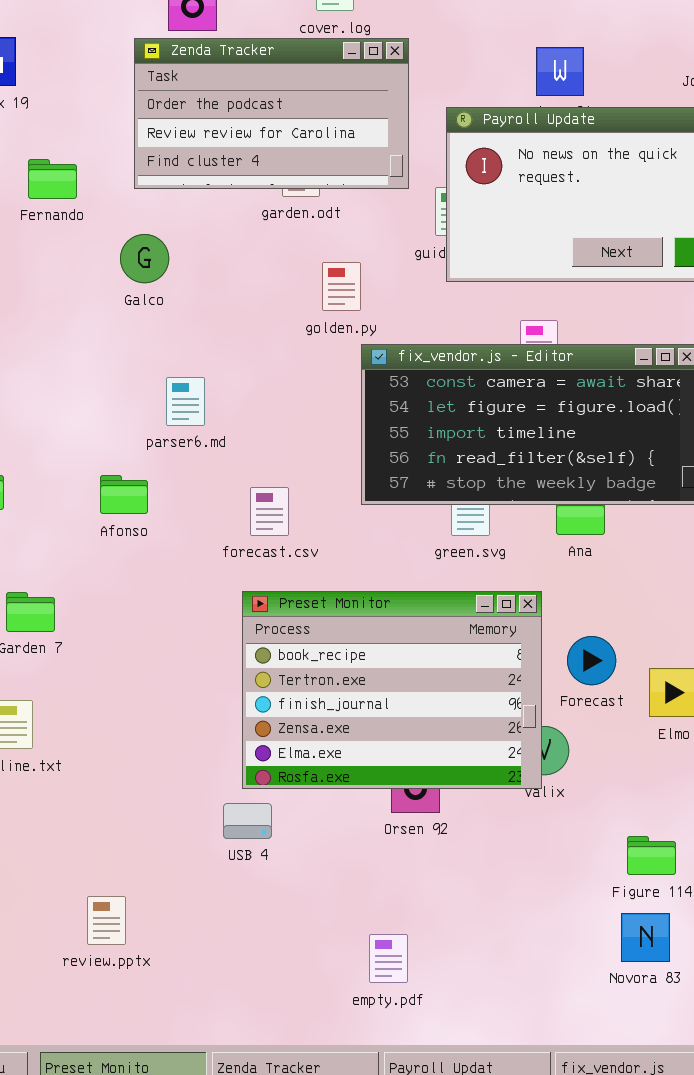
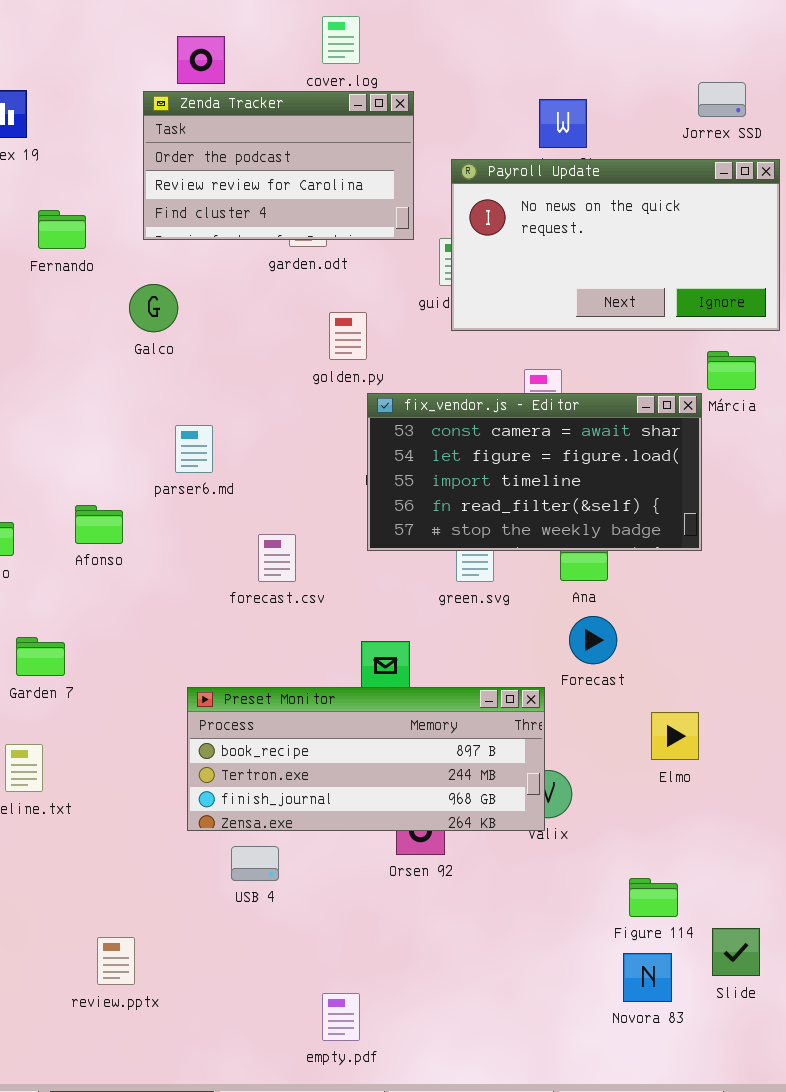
Afonso: [100,475,148,514] -> [75,505,123,544], moved
Preset Monitor: [242,591,542,789] -> [187,687,545,831], resized
Forecast: [567,636,616,685] -> [569,616,617,664], moved
empty.pdf: [369,934,408,983] -> [322,993,360,1041], moved

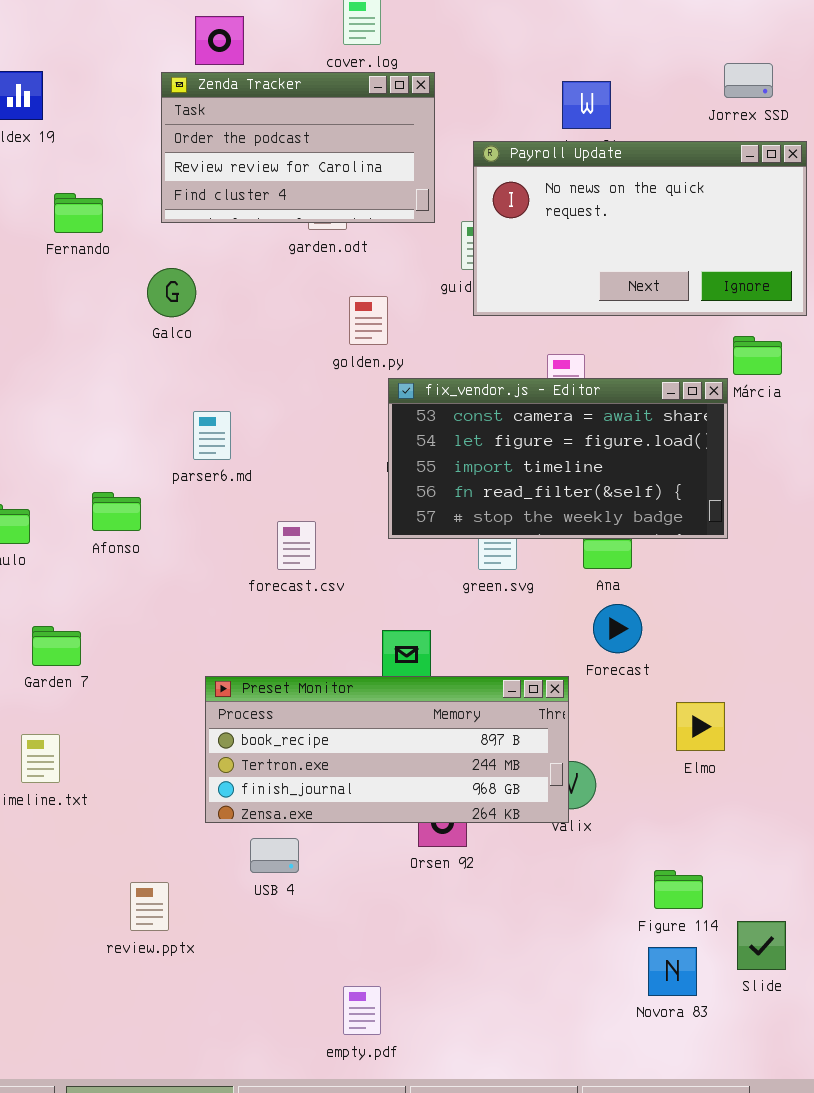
review.pptx: [97,937,135,985] -> [130,882,169,931], moved

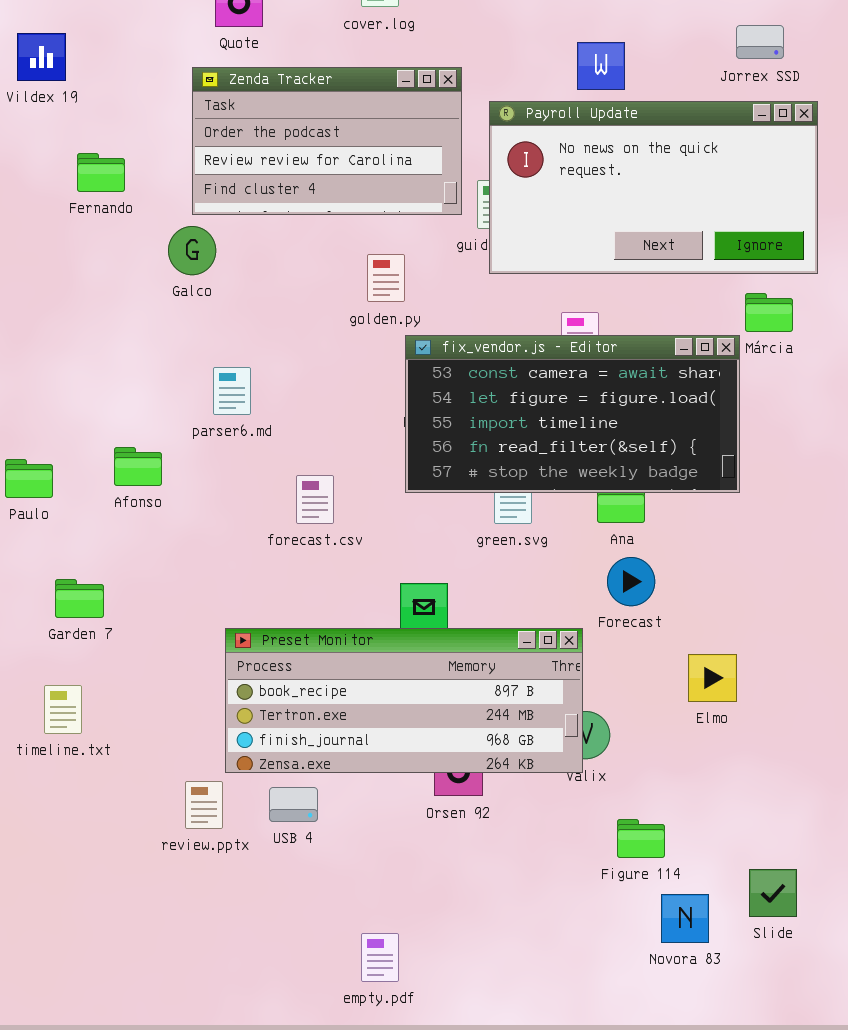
Zenda Tracker: [161,72,435,223] -> [192,67,462,215], moved
Figure 114: [654,870,703,909] -> [617,819,665,858], moved
review.pptx: [130,882,169,931] -> [185,781,223,829], moved

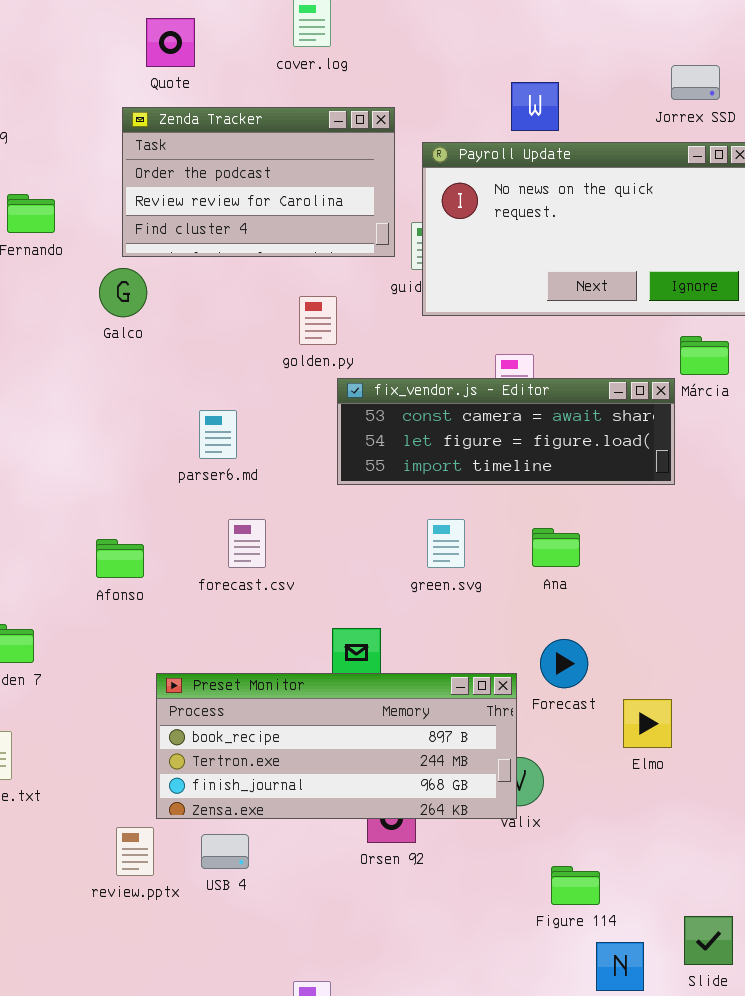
fix_vendor.js - Editor: [405,335,740,493] -> [337,378,675,485], resized
parser6.md: [213,367,251,415] -> [199,410,237,459], moved
Afonso: [114,447,162,486] -> [96,539,144,578], moved
Forecast: [607,557,655,606] -> [540,639,588,688], moved

